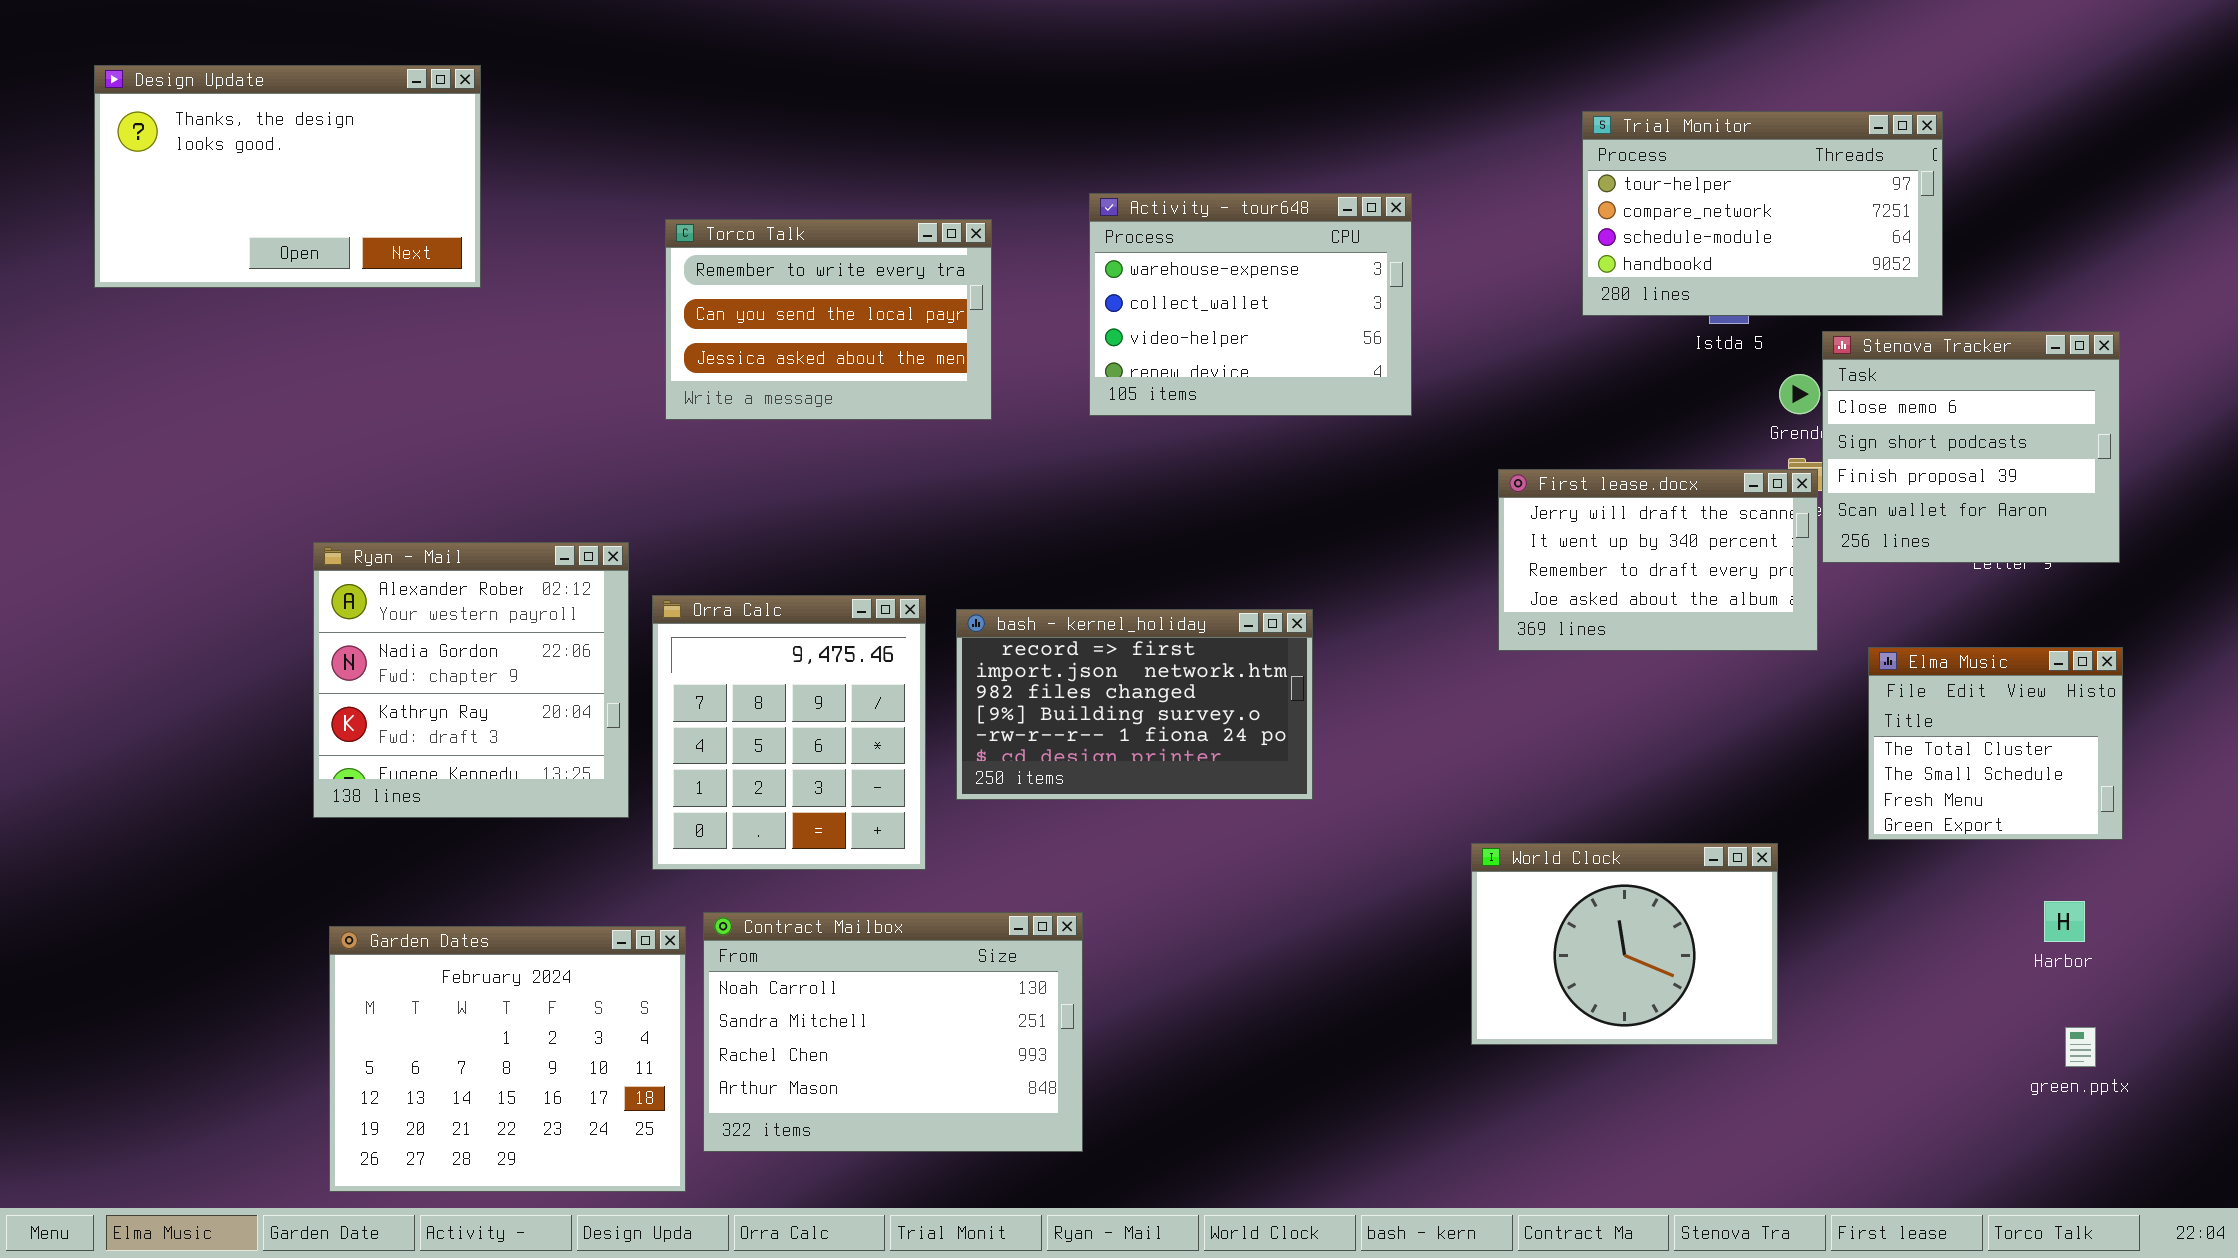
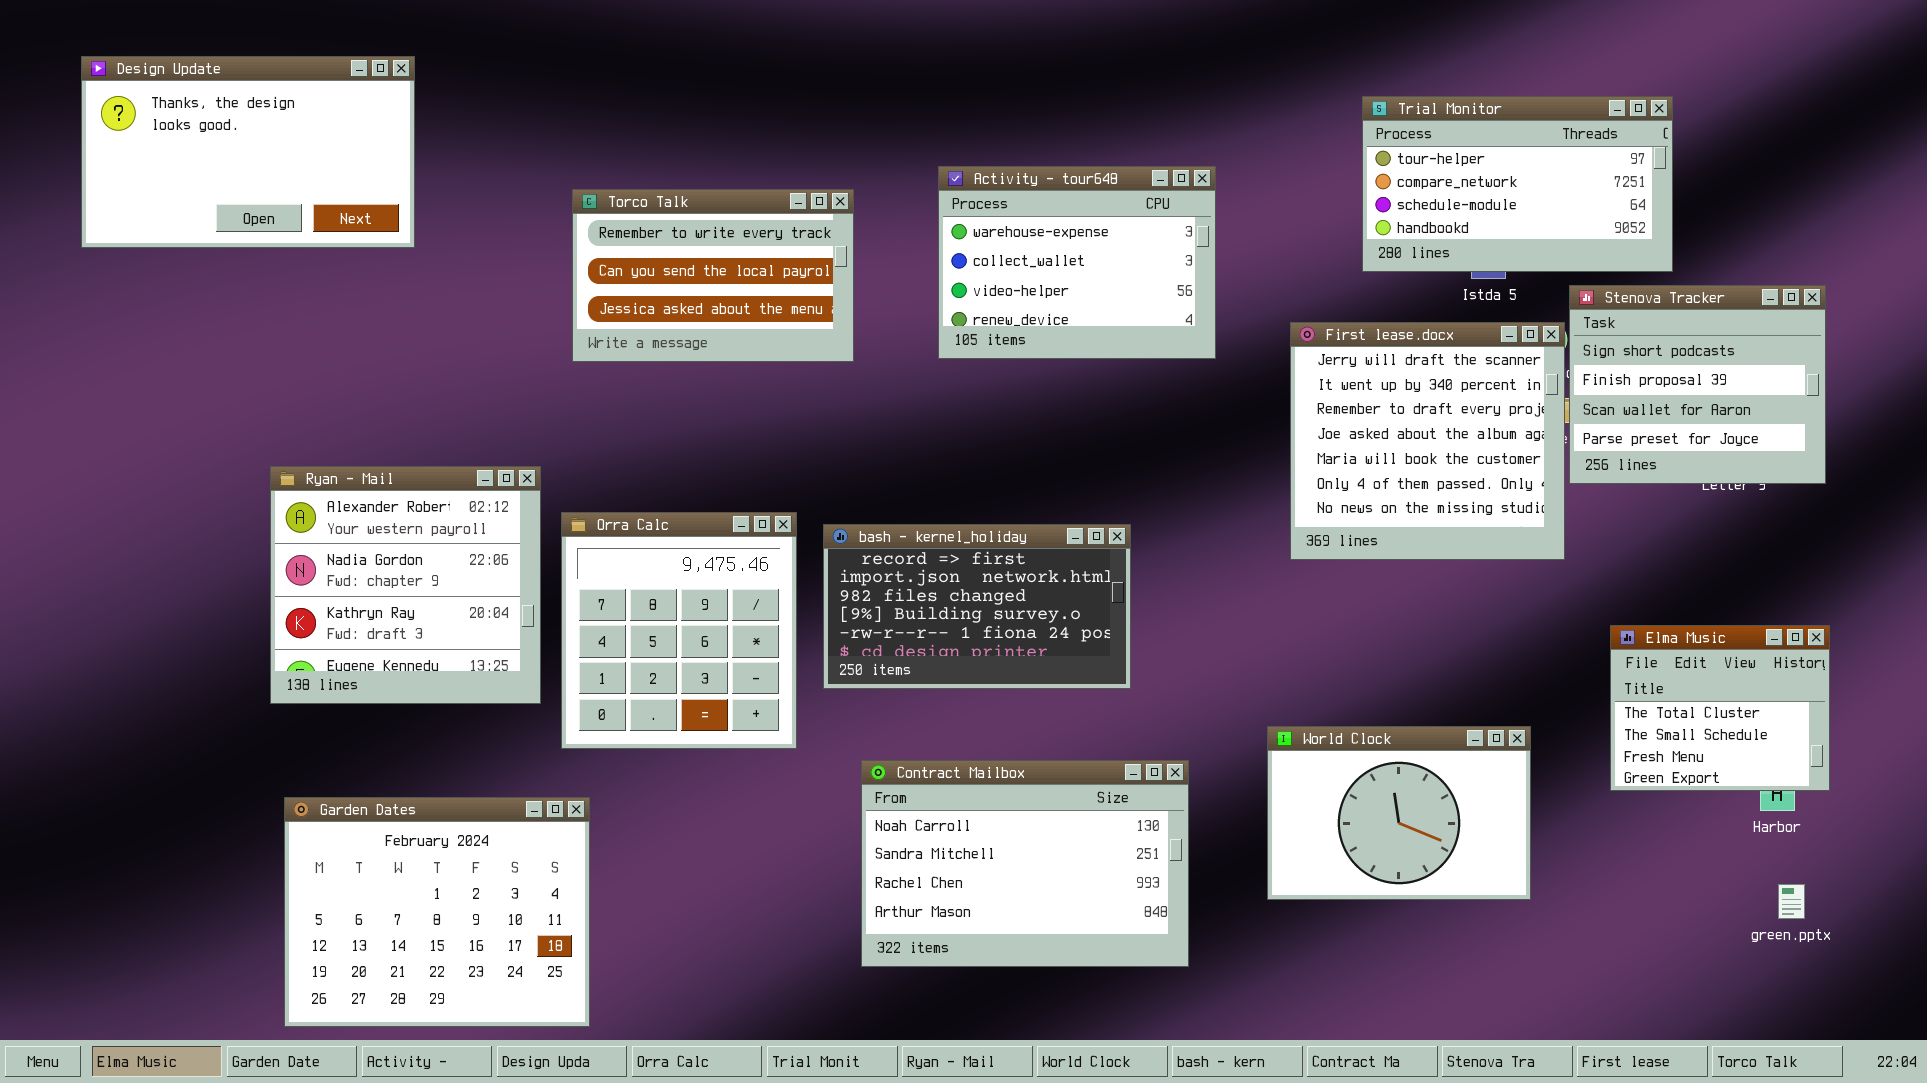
Stenova Tracker: [1822,331,2120,563] -> [1569,285,1826,484], scrolled down 1 row
First lease.docx: [1498,469,1818,651] -> [1290,322,1565,560], resized
Elma Music: [1868,647,2123,840] -> [1610,625,1830,791], moved
Contract Mailbox: [703,912,1083,1152] -> [861,760,1189,967], moved

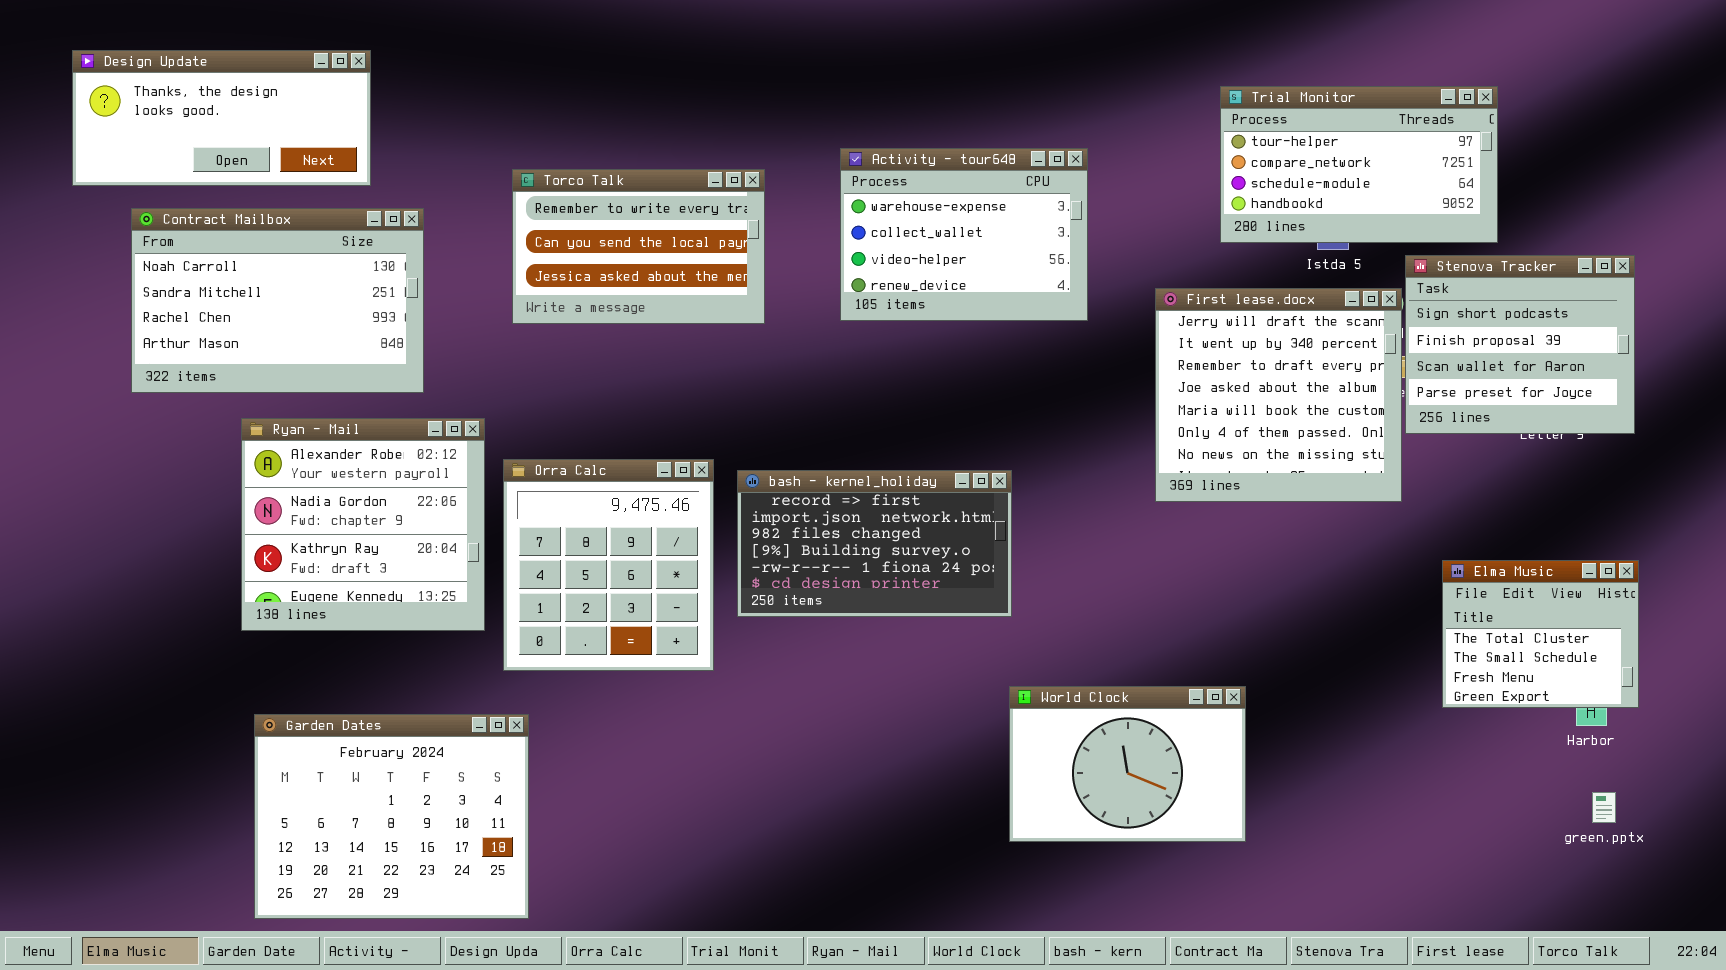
Design Update: [81,56,415,248] -> [72,50,371,186], resized
World Clock: [1267,726,1531,900] -> [1009,686,1246,842], moved
Contract Mailbox: [861,760,1189,967] -> [131,208,424,393], moved

